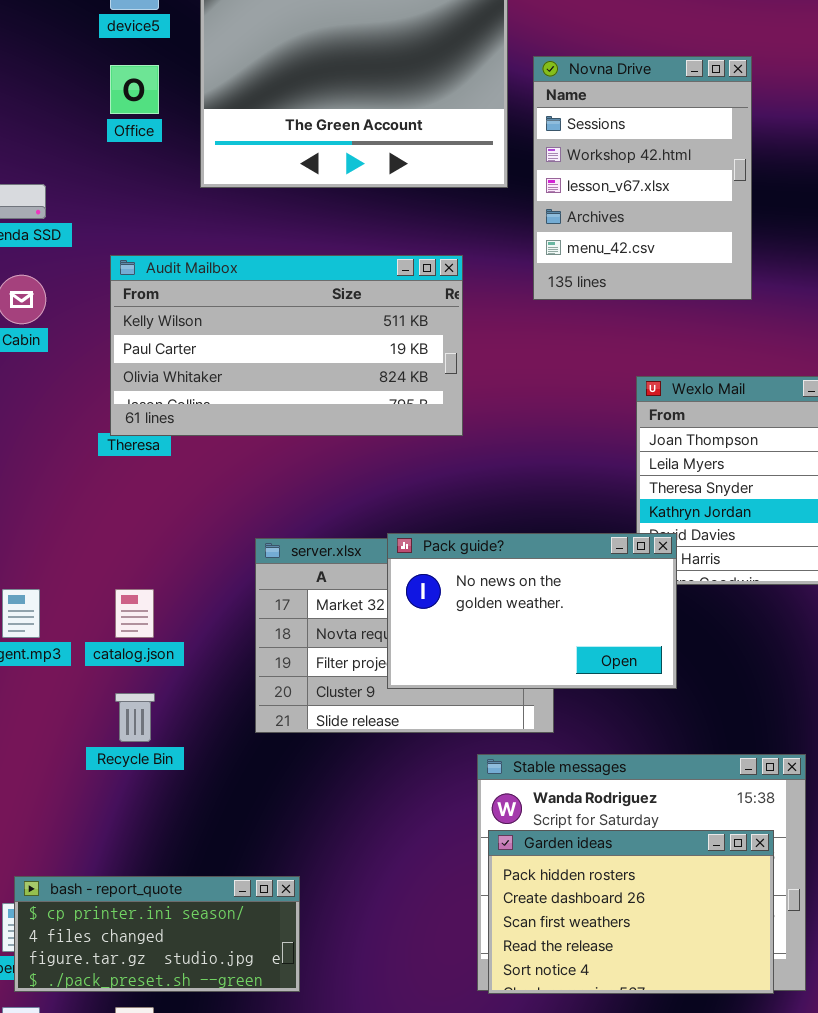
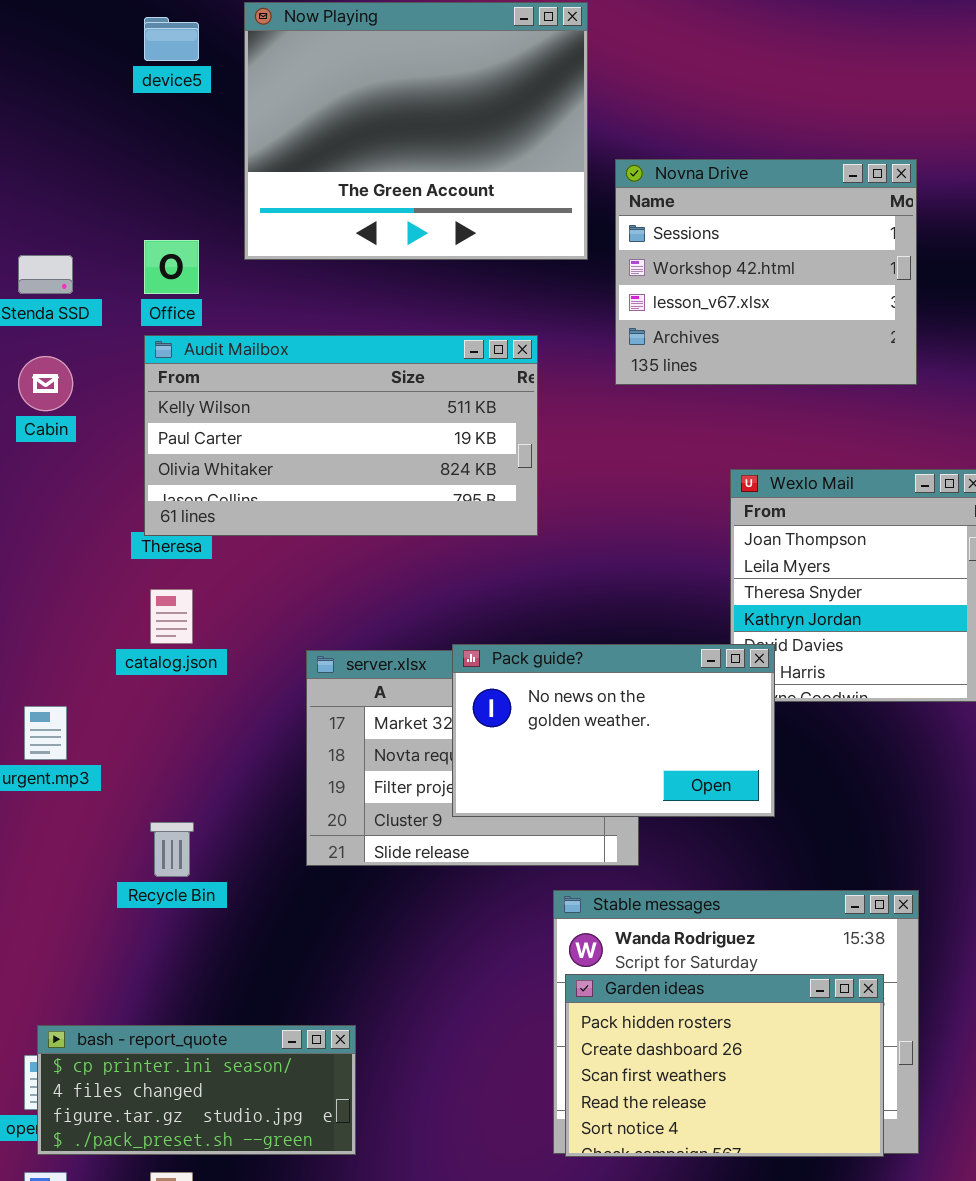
Novna Drive: [533,56,752,300] -> [615,159,917,385], resized
Office: [110,65,159,114] -> [144,240,199,294], moved
catalog.json: [115,589,154,638] -> [150,589,193,644], moved

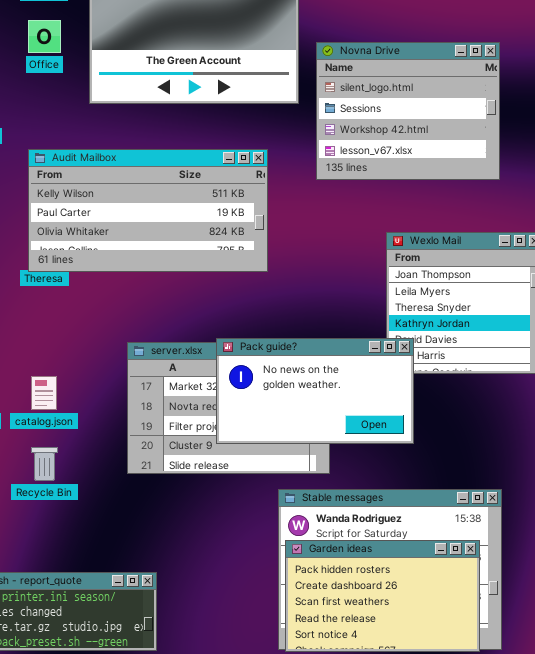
Novna Drive: [615,159,917,385] -> [316,42,500,180], scrolled up 1 row
Office: [144,240,199,294] -> [28,20,61,53], moved
catalog.json: [150,589,193,644] -> [31,376,57,410], moved

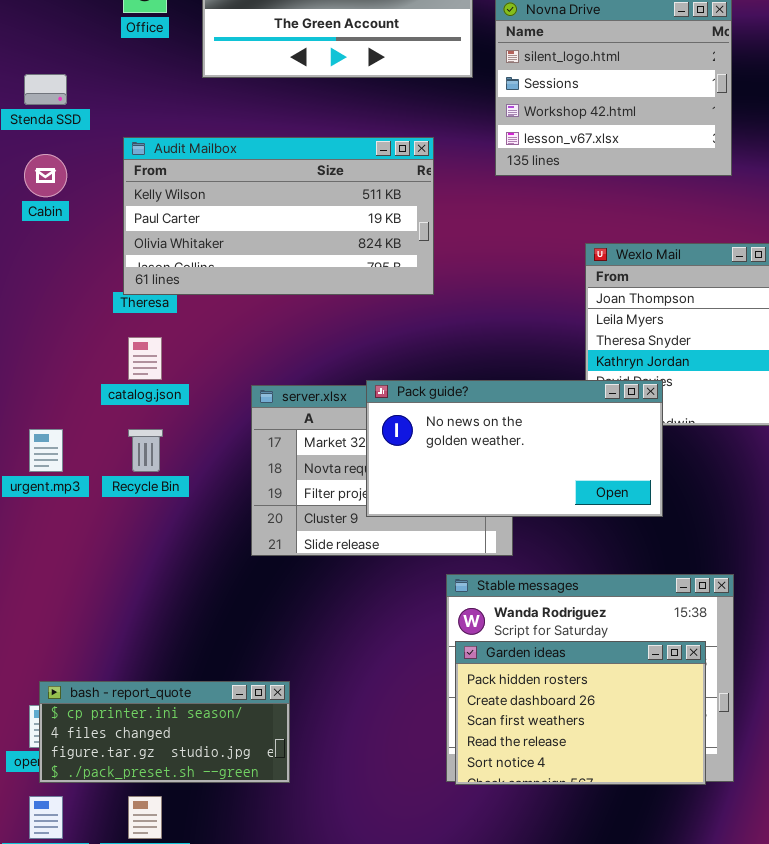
Pack guide?: [216,338,414,444] -> [366,380,663,517], resized
catalog.json: [31,376,57,410] -> [128,337,162,380], moved
Recycle Bin: [31,447,58,481] -> [128,429,163,472], moved

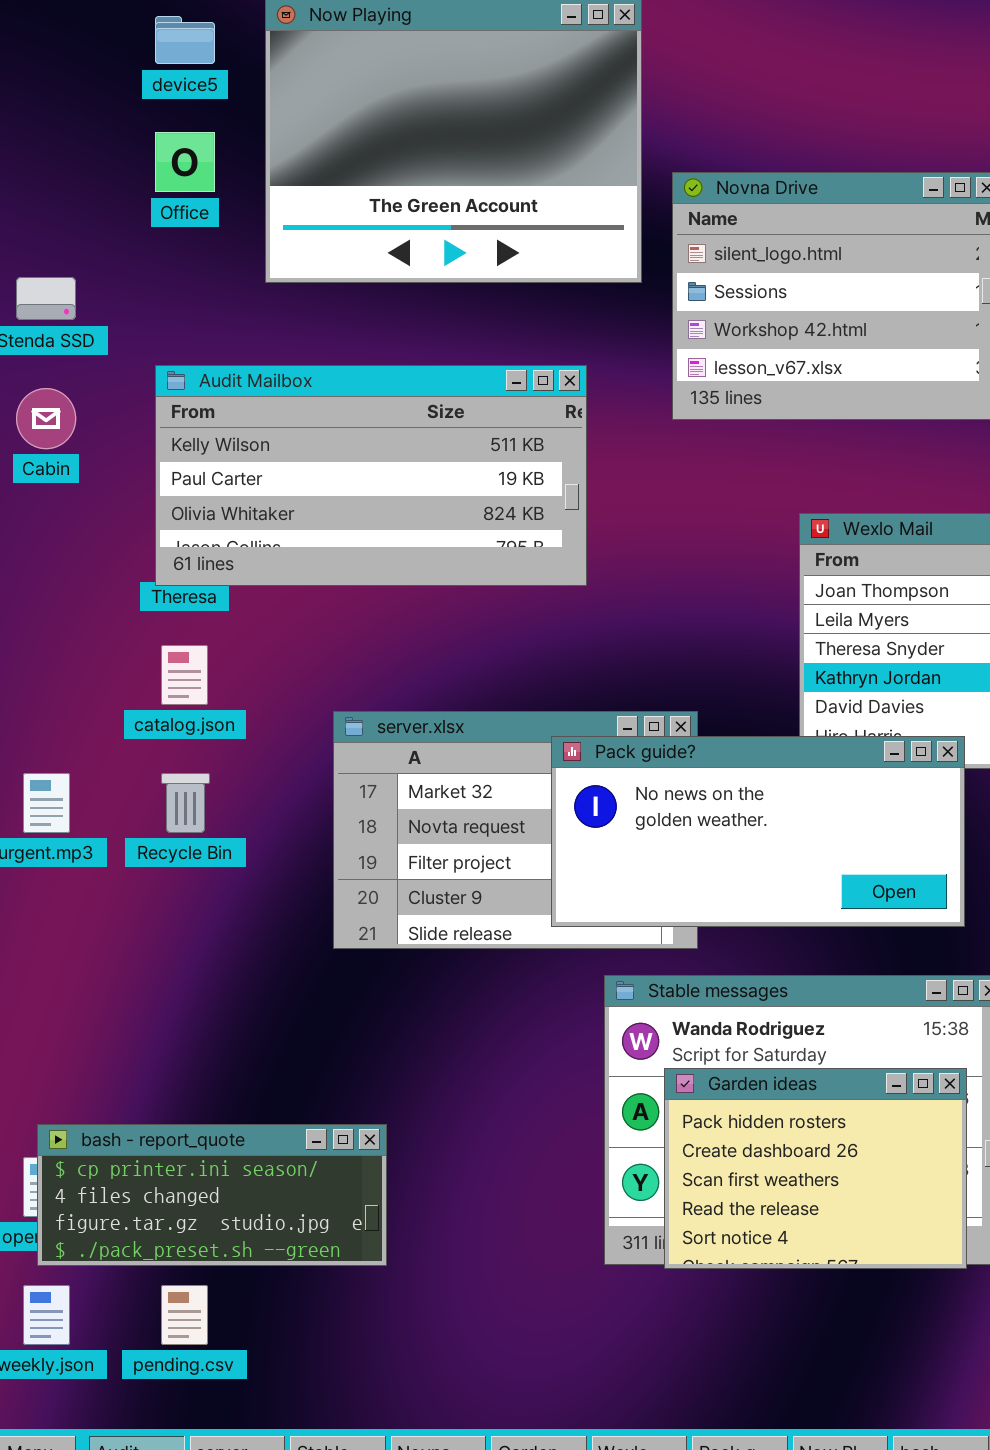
Pack guide?: [366,380,663,517] -> [551,736,965,927], moved
Garden ideas: [455,641,706,785] -> [664,1068,967,1269], resized

